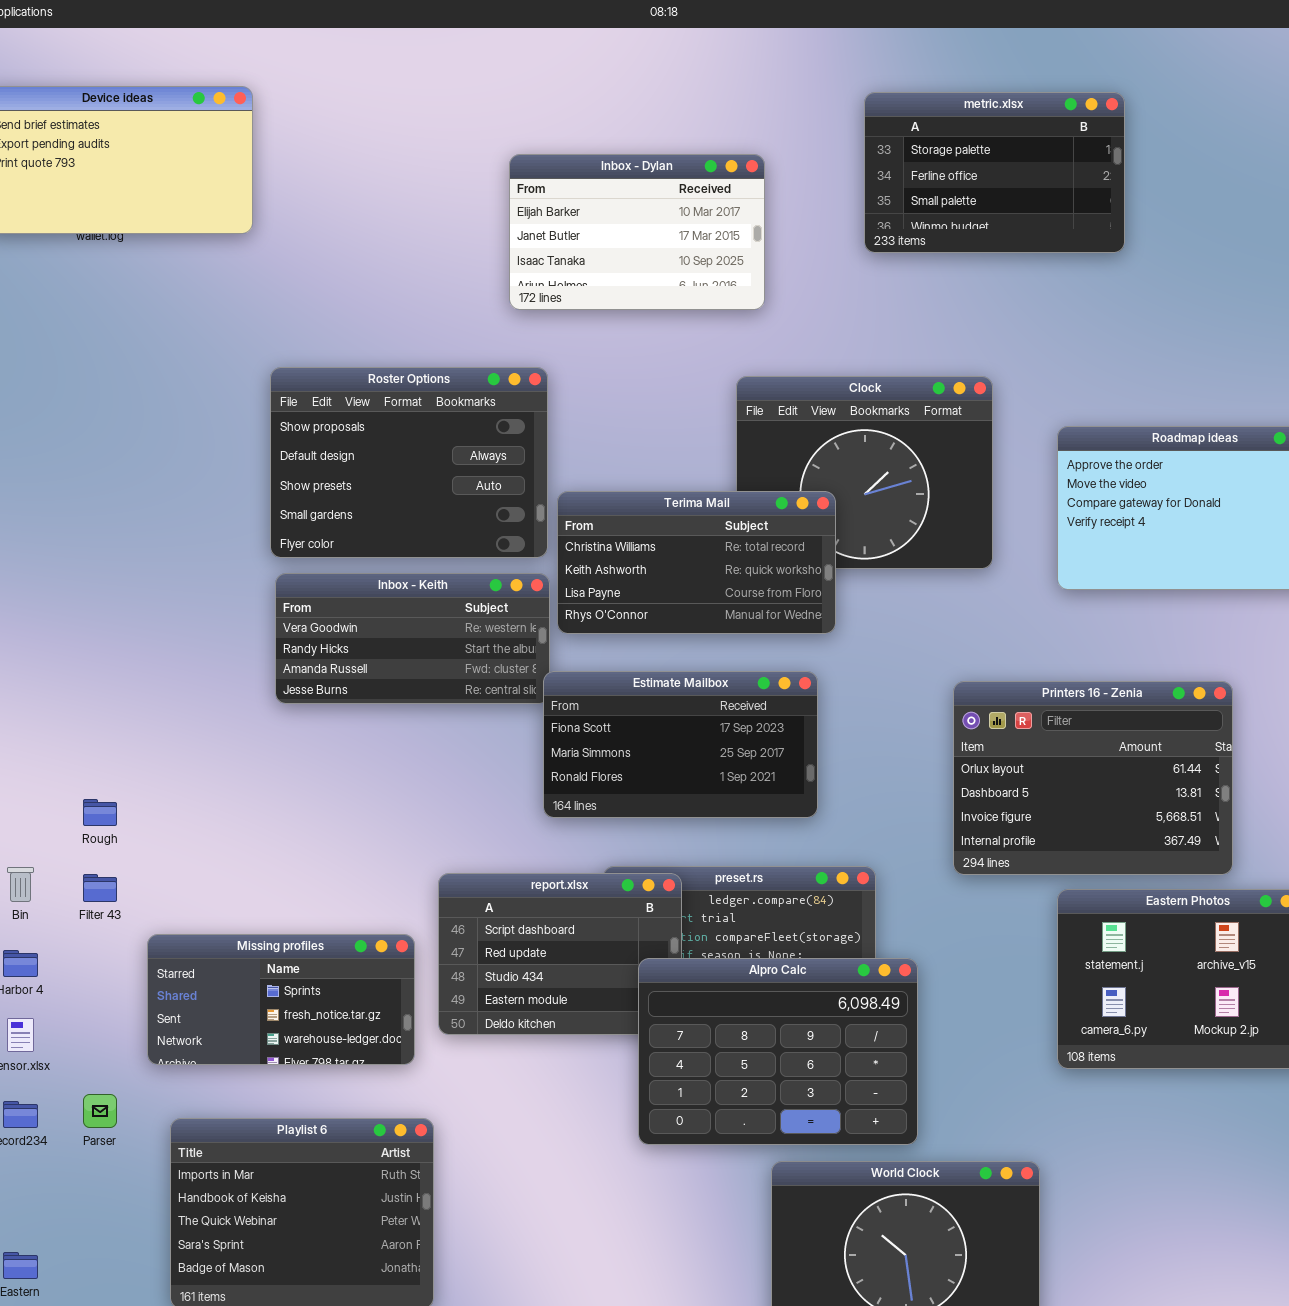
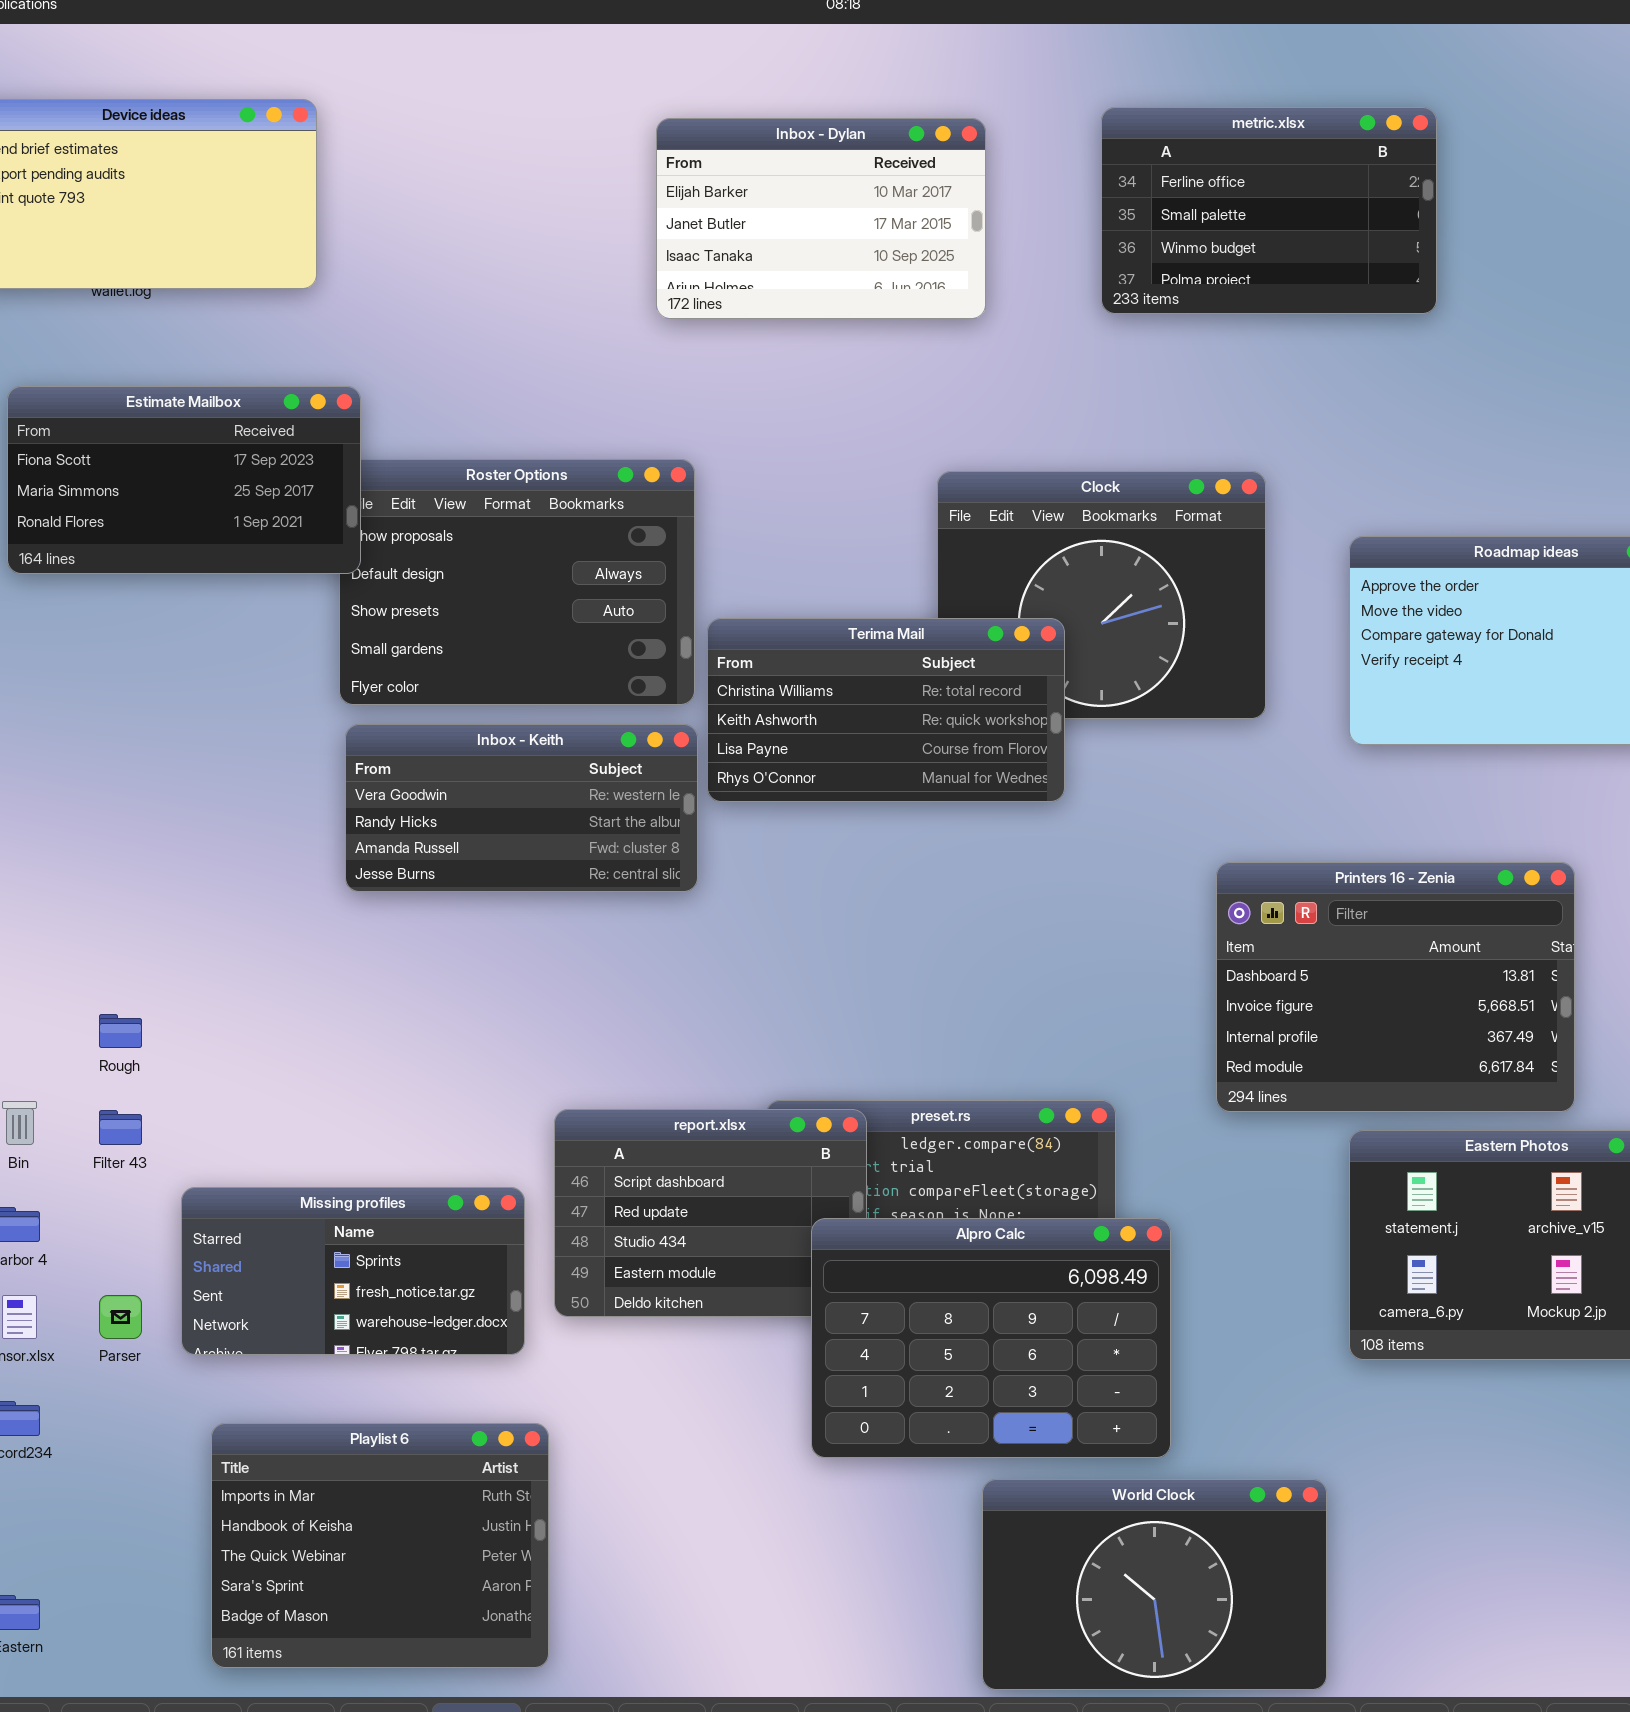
metric.xlsx: [864,92,1125,253] -> [1101,107,1437,314], scrolled down 1 row
Inbox - Dylan: [509,154,765,310] -> [656,118,986,319], moved
Estimate Mailbox: [543,671,818,818] -> [7,386,361,574], moved
Printers 16 - Zenia: [953,681,1233,875] -> [1216,862,1575,1112], scrolled down 1 row
Parser: [83,1094,117,1128] -> [99,1295,142,1339], moved

